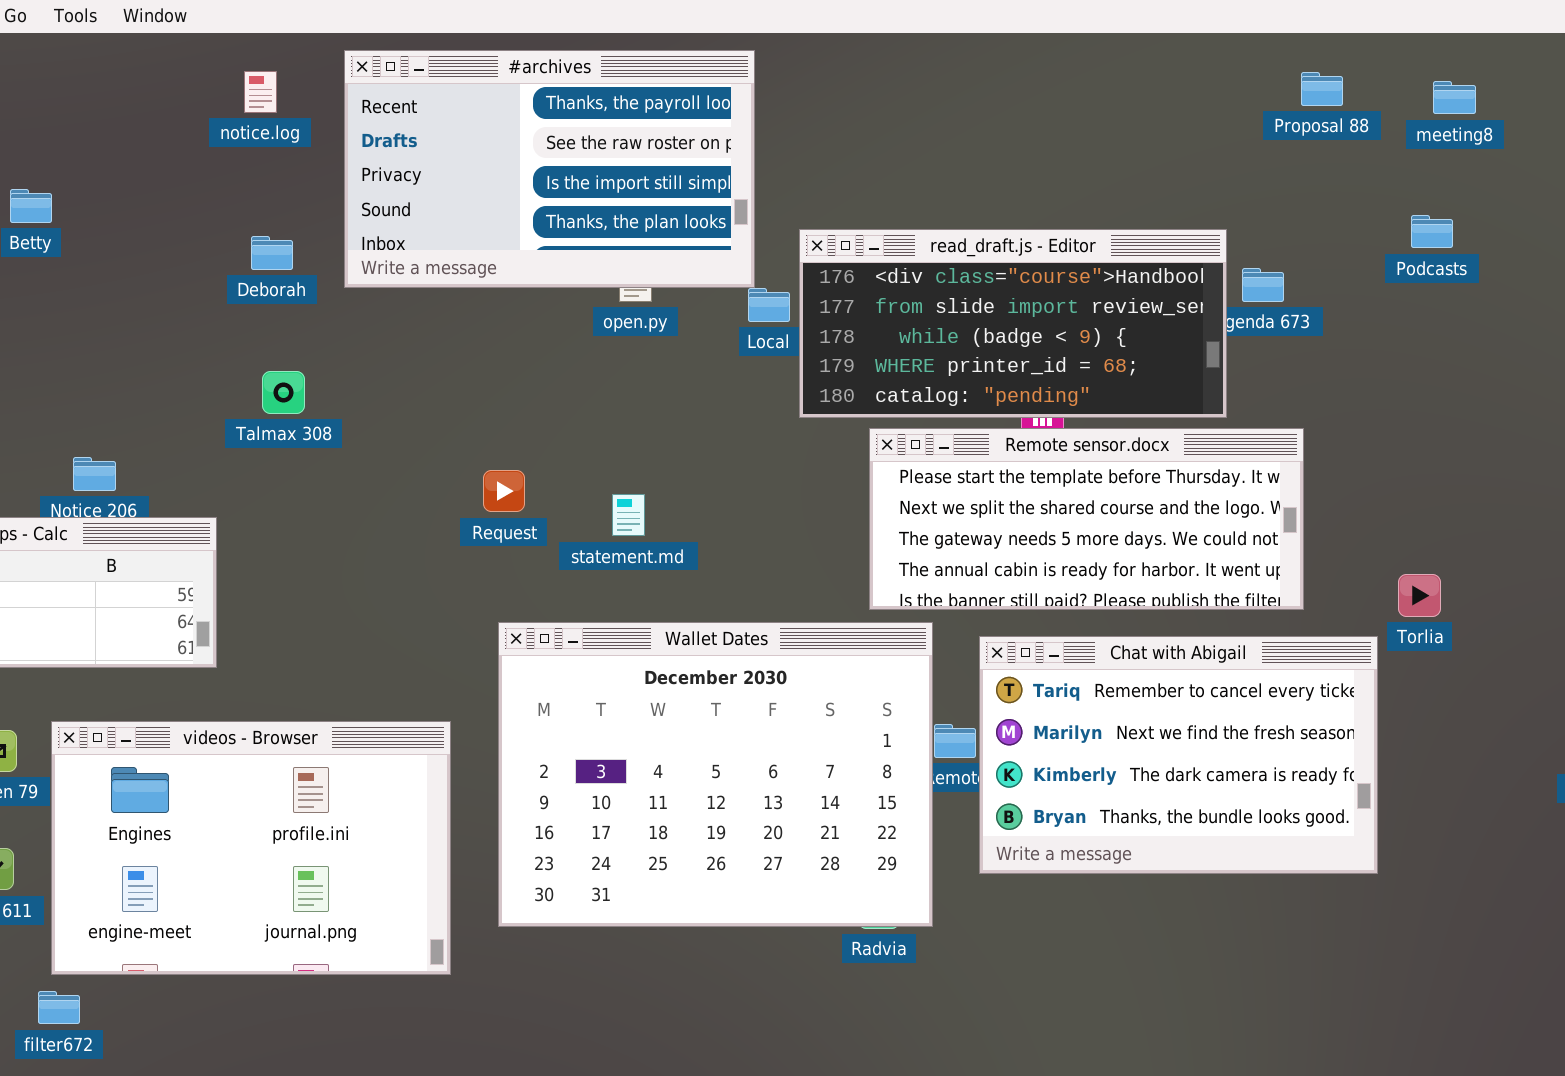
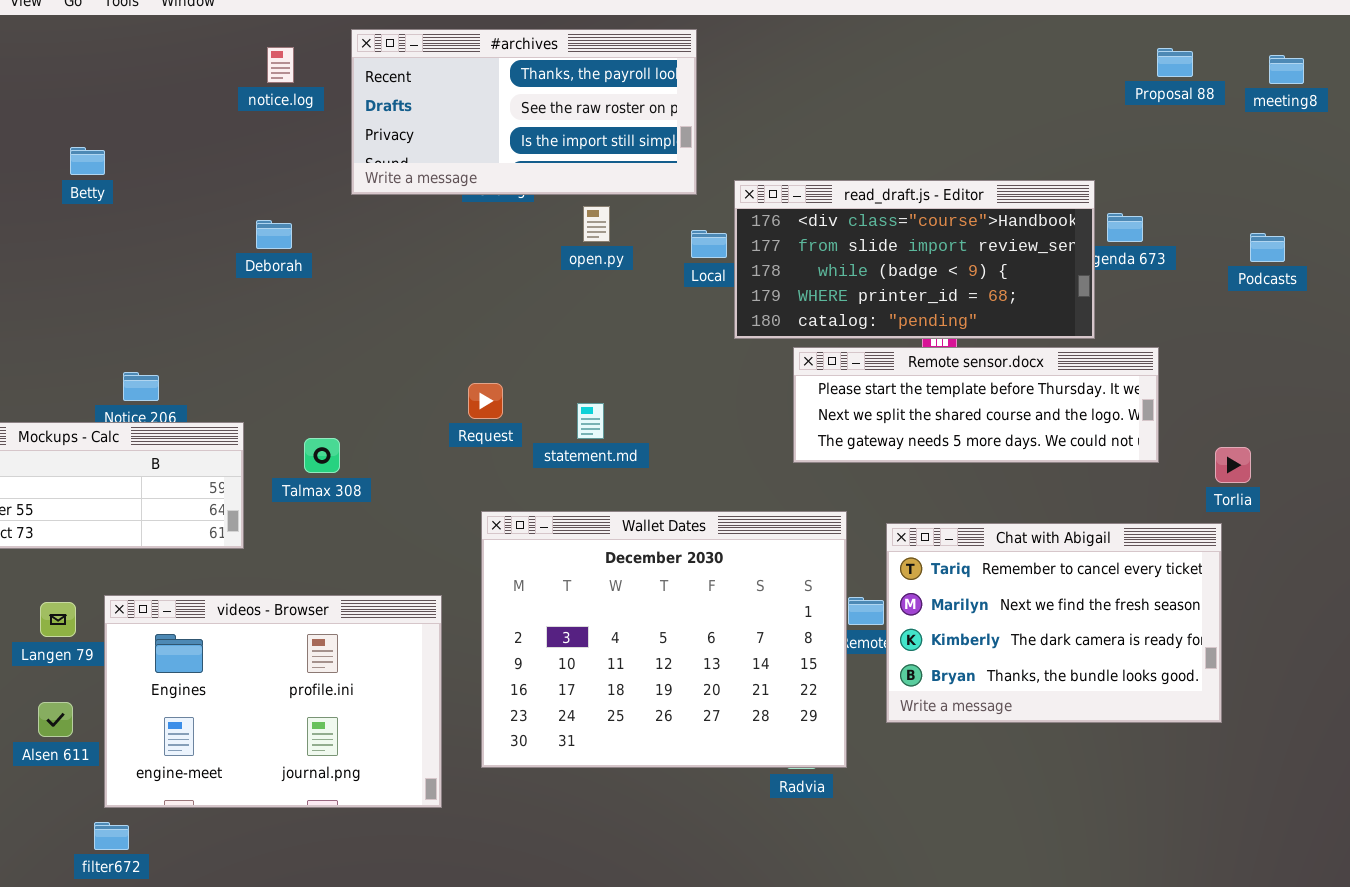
#archives: [344,50,755,288] -> [351,29,697,195], resized
Podcasts: [1411,215,1453,248] -> [1250,233,1285,262], moved
Deborah: [251,236,293,270] -> [256,220,292,249], moved
Talmax 308: [262,371,305,414] -> [304,438,340,473], moved
Remote sensor.docx: [869,428,1304,610] -> [793,347,1159,463], resized
Torlia: [1398,574,1441,617] -> [1215,447,1251,483], moved

